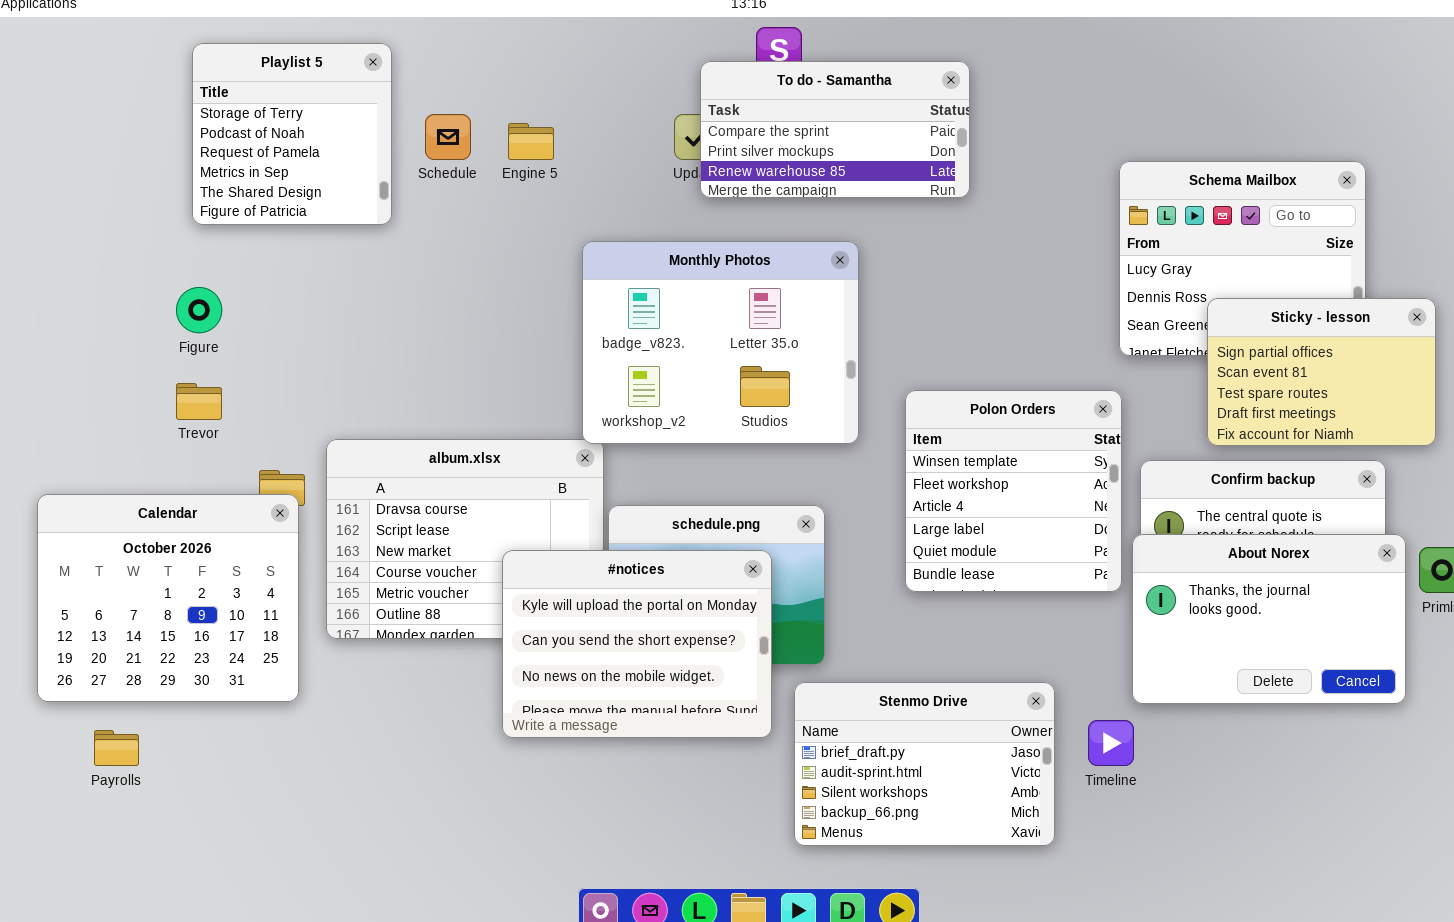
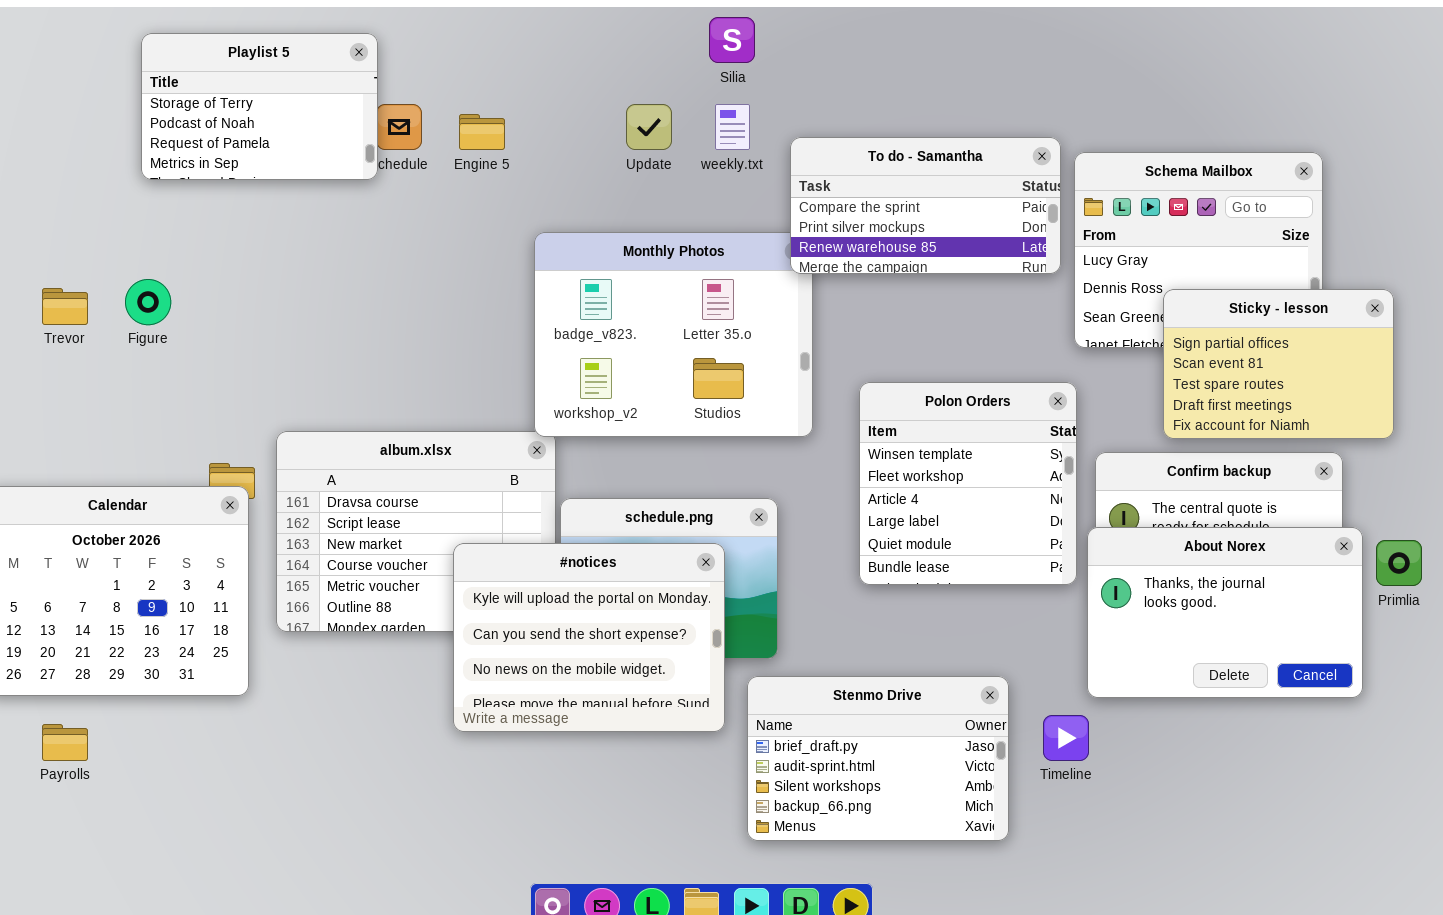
Playlist 5: [192,43,392,225] -> [141,33,378,180], resized
To do - Samantha: [700,61,970,198] -> [790,137,1061,274], moved
Trevor: [176,383,222,420] -> [42,288,88,325], moved

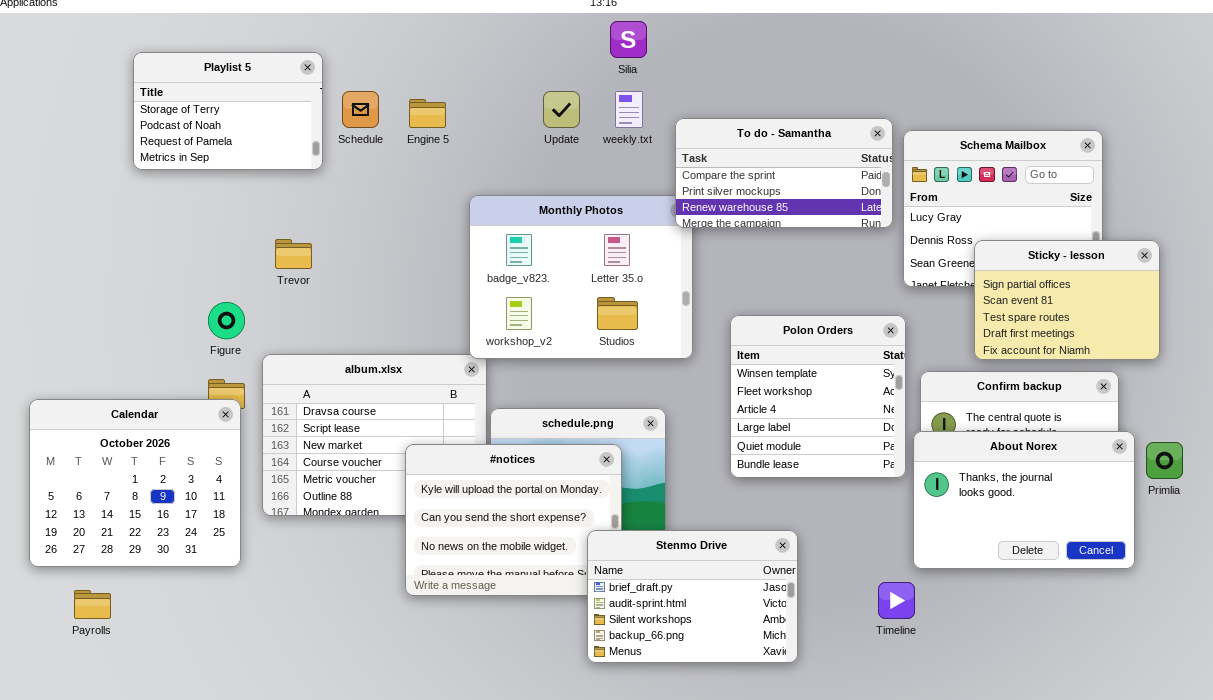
Playlist 5: [141,33,378,180] -> [133,52,323,170], moved
Figure: [125,279,171,325] -> [208,302,245,339], moved
Trevor: [42,288,88,325] -> [275,239,312,269], moved
Stenmo Drive: [747,676,1009,841] -> [587,530,798,663], moved

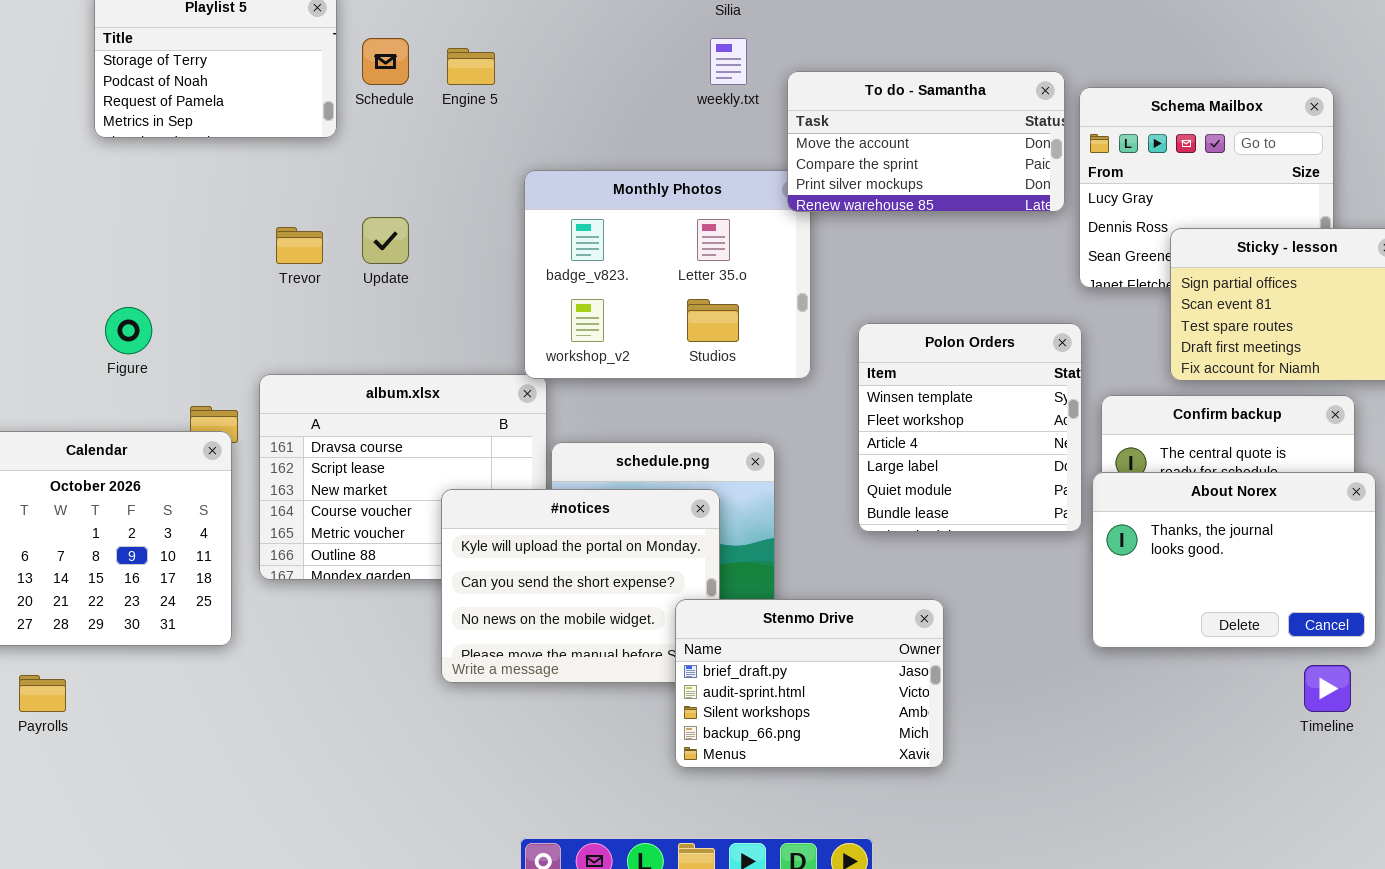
Update: [543,91,580,128] -> [362,217,409,264], moved
To do - Samantha: [675,118,893,228] -> [787,71,1065,212], scrolled up 1 row
Figure: [208,302,245,339] -> [105,307,152,354], moved
Timeline: [878,582,915,619] -> [1304,665,1351,712], moved

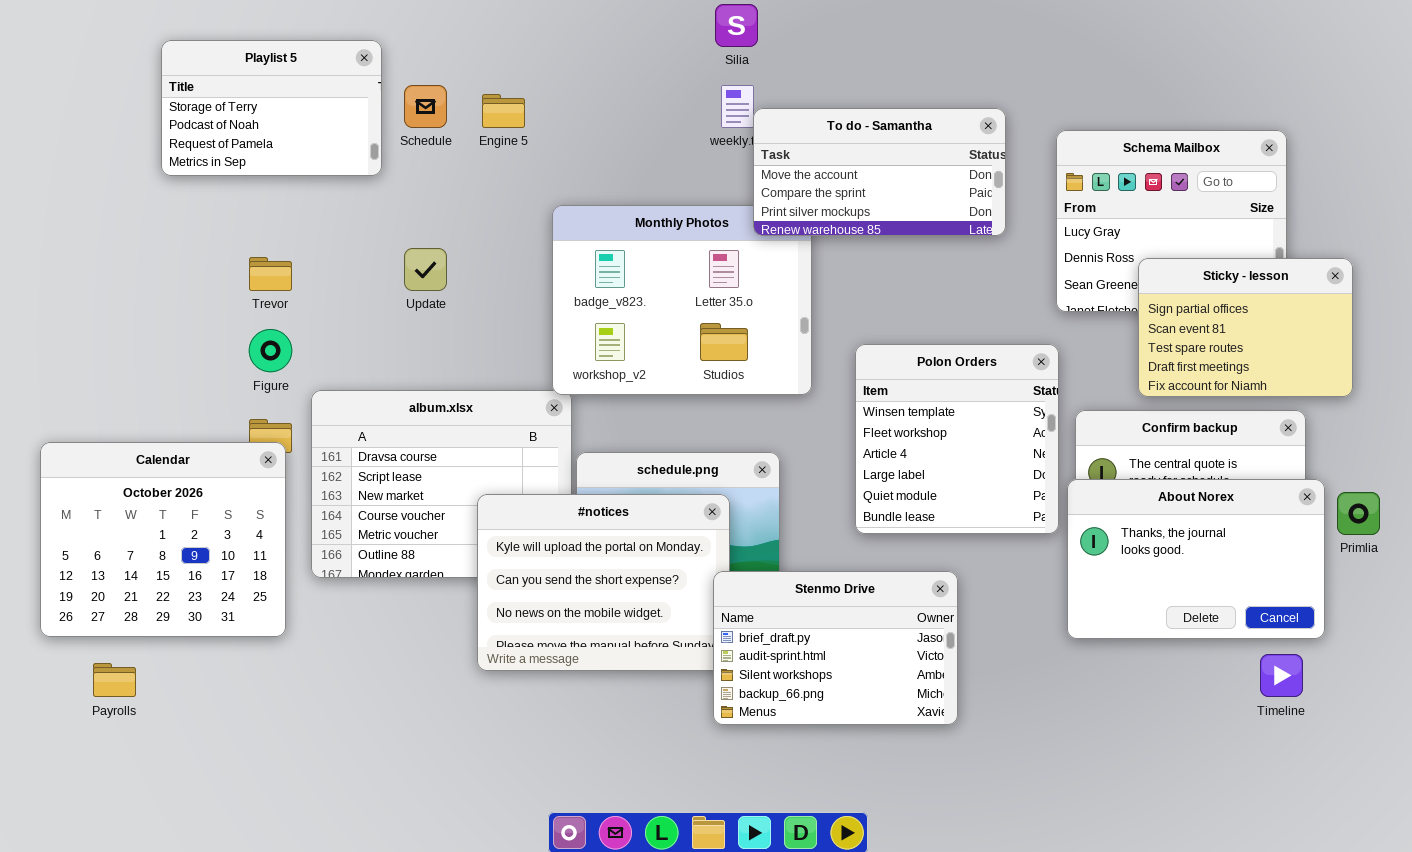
To do - Samantha: [787,71,1065,212] -> [753,108,1006,236], moved
Trevor: [276,227,323,264] -> [249,257,292,291], moved
Figure: [105,307,152,354] -> [249,329,292,372], moved
Stenmo Drive: [675,599,944,768] -> [713,571,958,725], moved

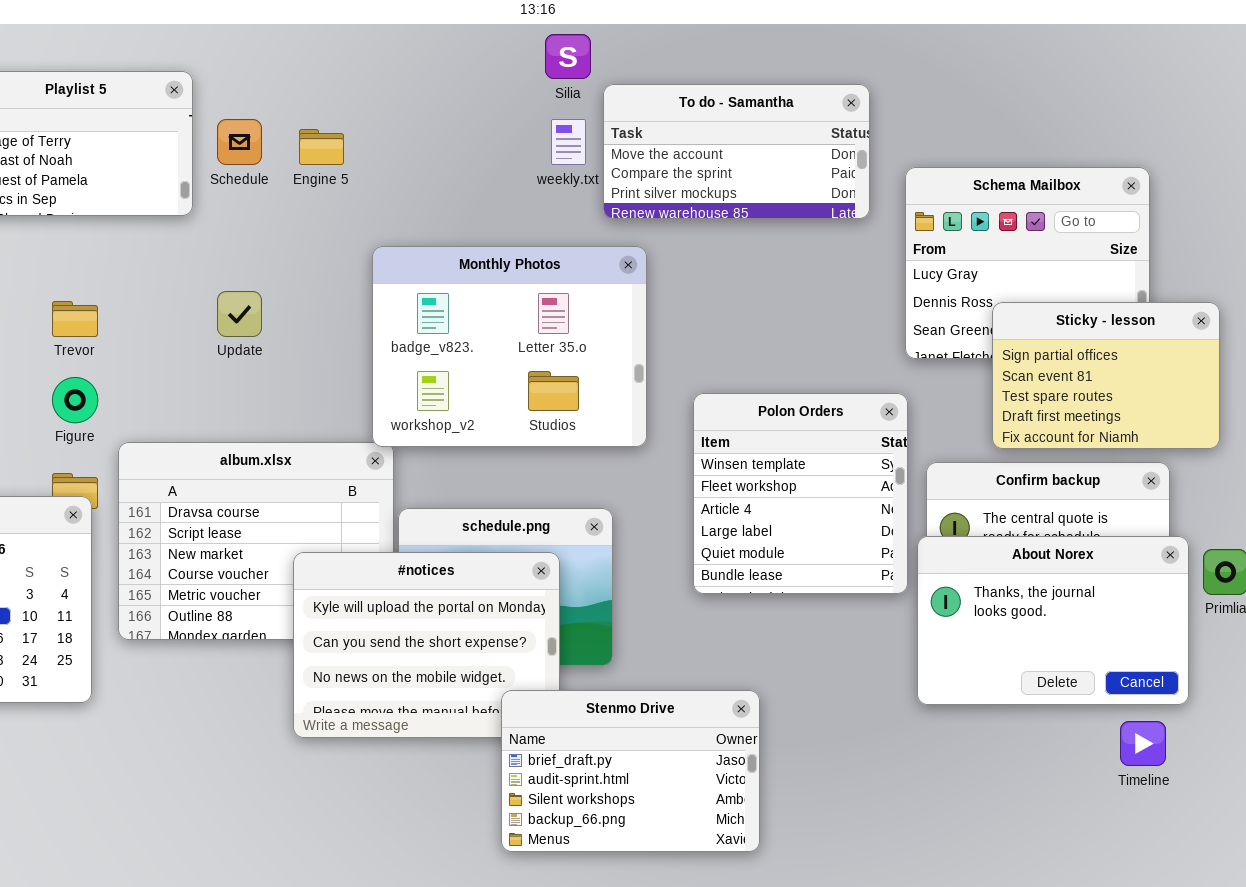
To do - Samantha: [753,108,1006,236] -> [603,84,870,219], moved
Stenmo Drive: [713,571,958,725] -> [501,690,760,852], moved

